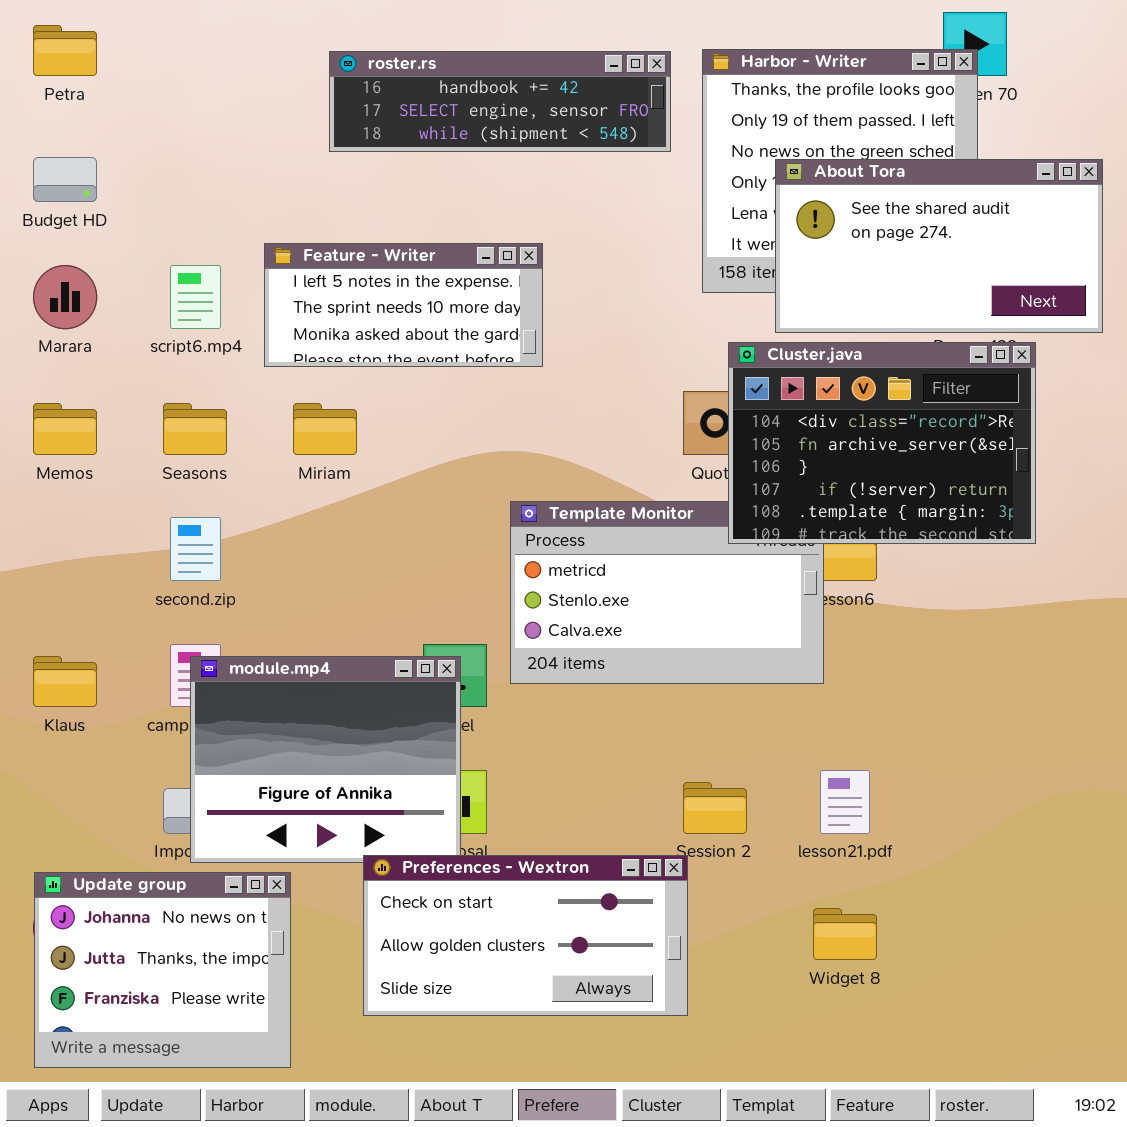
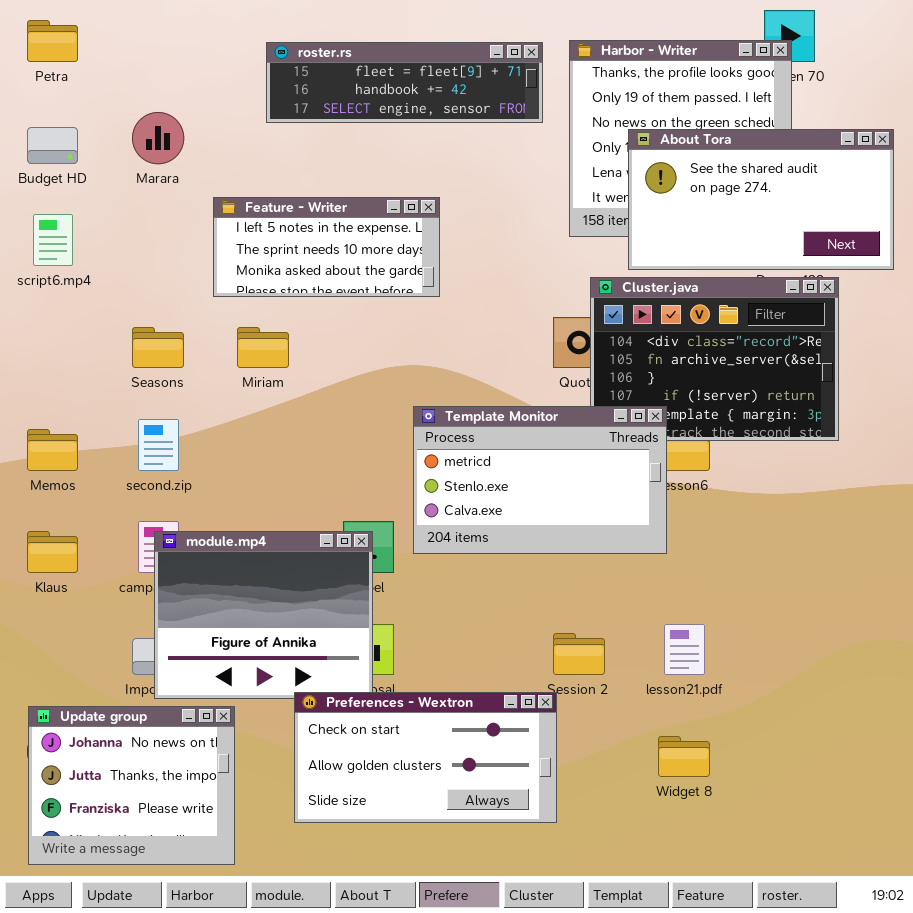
roster.rs: [329,51,671,152] -> [266,42,543,123], scrolled up 1 row
Marara: [33,265,97,329] -> [132,112,184,164], moved
script6.mp4: [170,265,221,329] -> [33,214,73,266], moved
Memos: [33,403,97,455] -> [27,429,78,471], moved
Template Monitor: [510,501,824,684] -> [413,406,667,554], raised

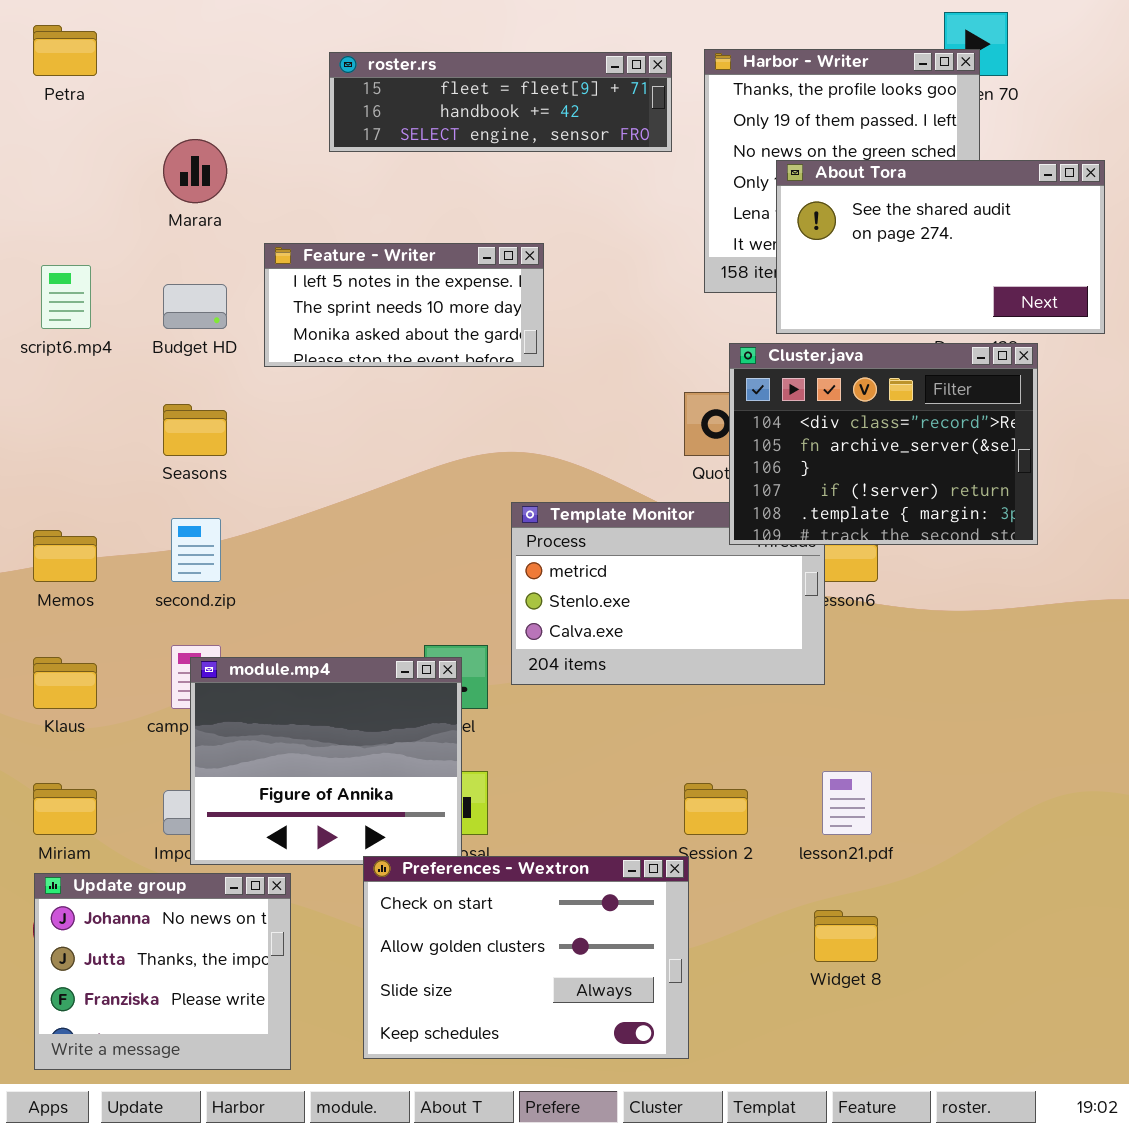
Budget HD: [27,127,78,164] -> [163,284,227,329], moved
Cluster.java: [590,277,839,441] -> [729,343,1038,545], raised
Miriam: [237,327,289,368] -> [33,783,97,835], moved
Preferences - Wextron: [294,692,557,823] -> [363,856,689,1059], resized

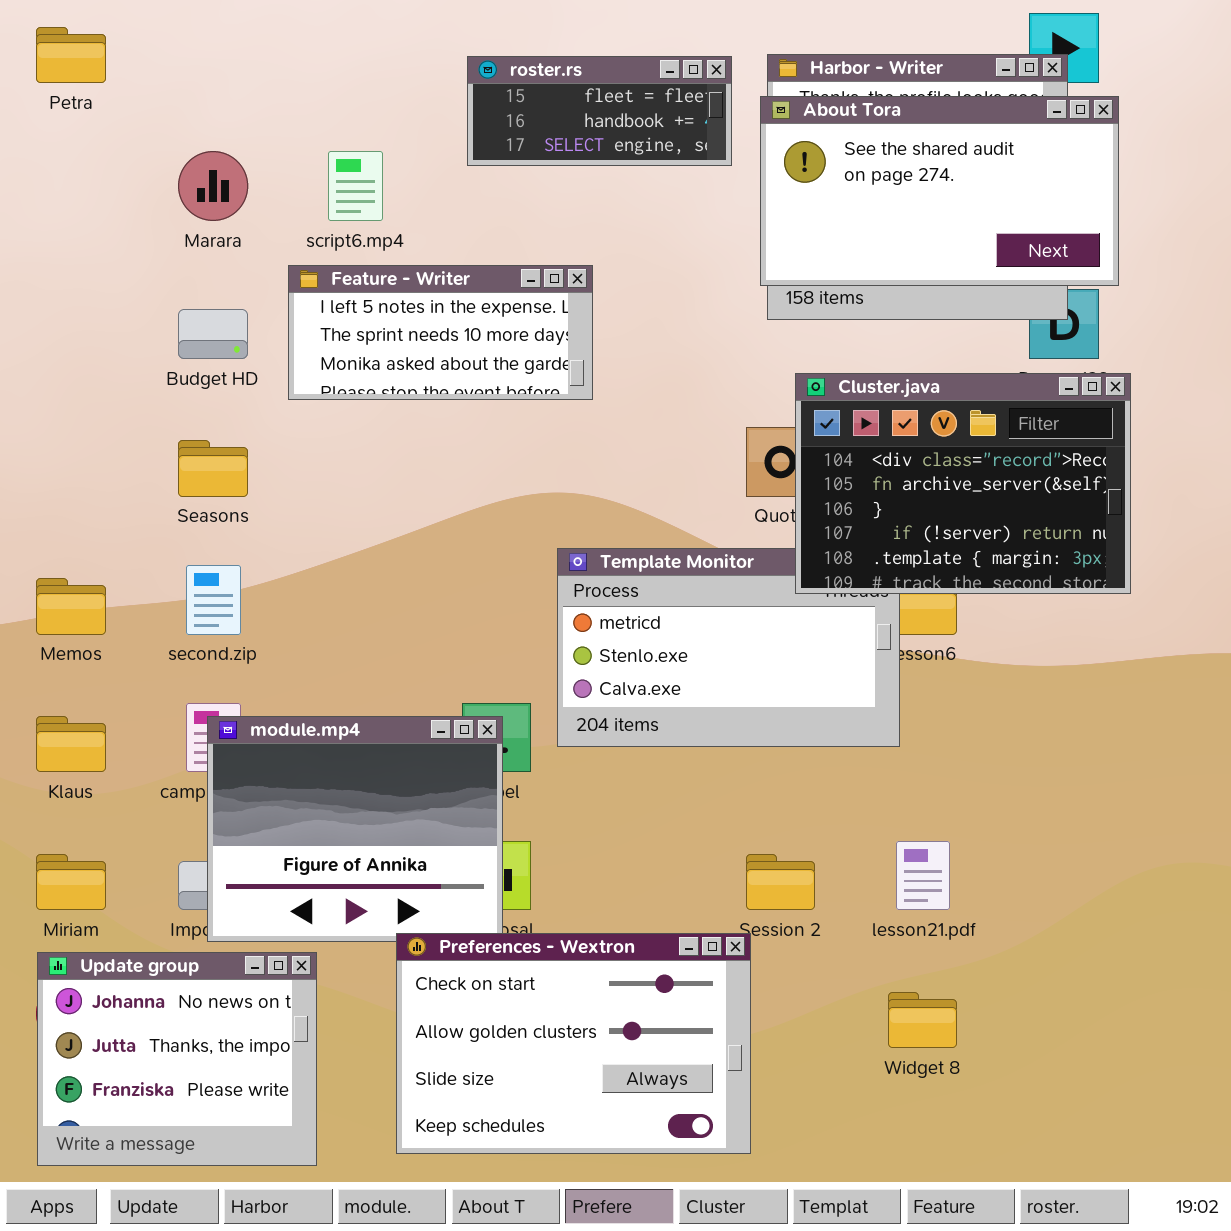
roster.rs: [329,52,672,152] -> [467,56,732,166], resized
About Tora: [776,160,1105,334] -> [760,96,1119,286], moved
script6.mp4: [41,265,91,329] -> [328,151,383,221], moved

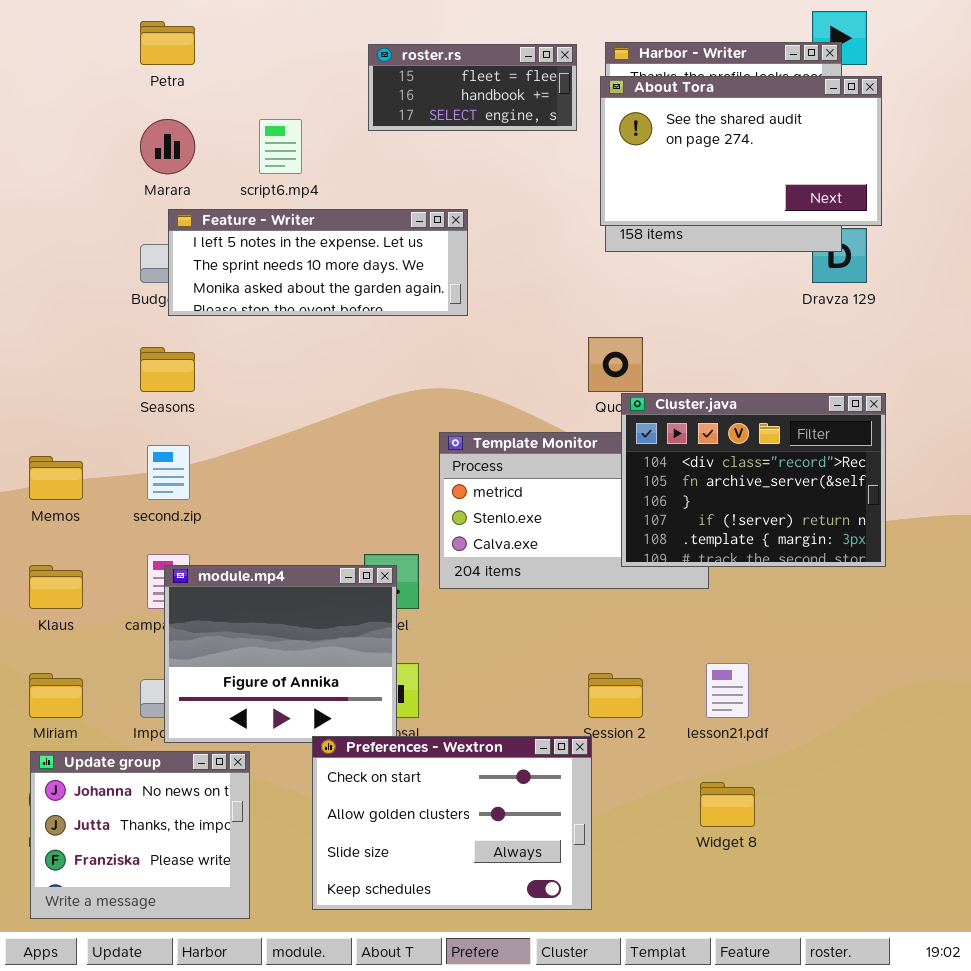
Petra: [36,27,106,83] -> [140,21,195,65], moved
Feature - Writer: [288,265,593,400] -> [168,209,468,316], resized
Cluster.java: [795,373,1131,594] -> [621,393,886,567], moved

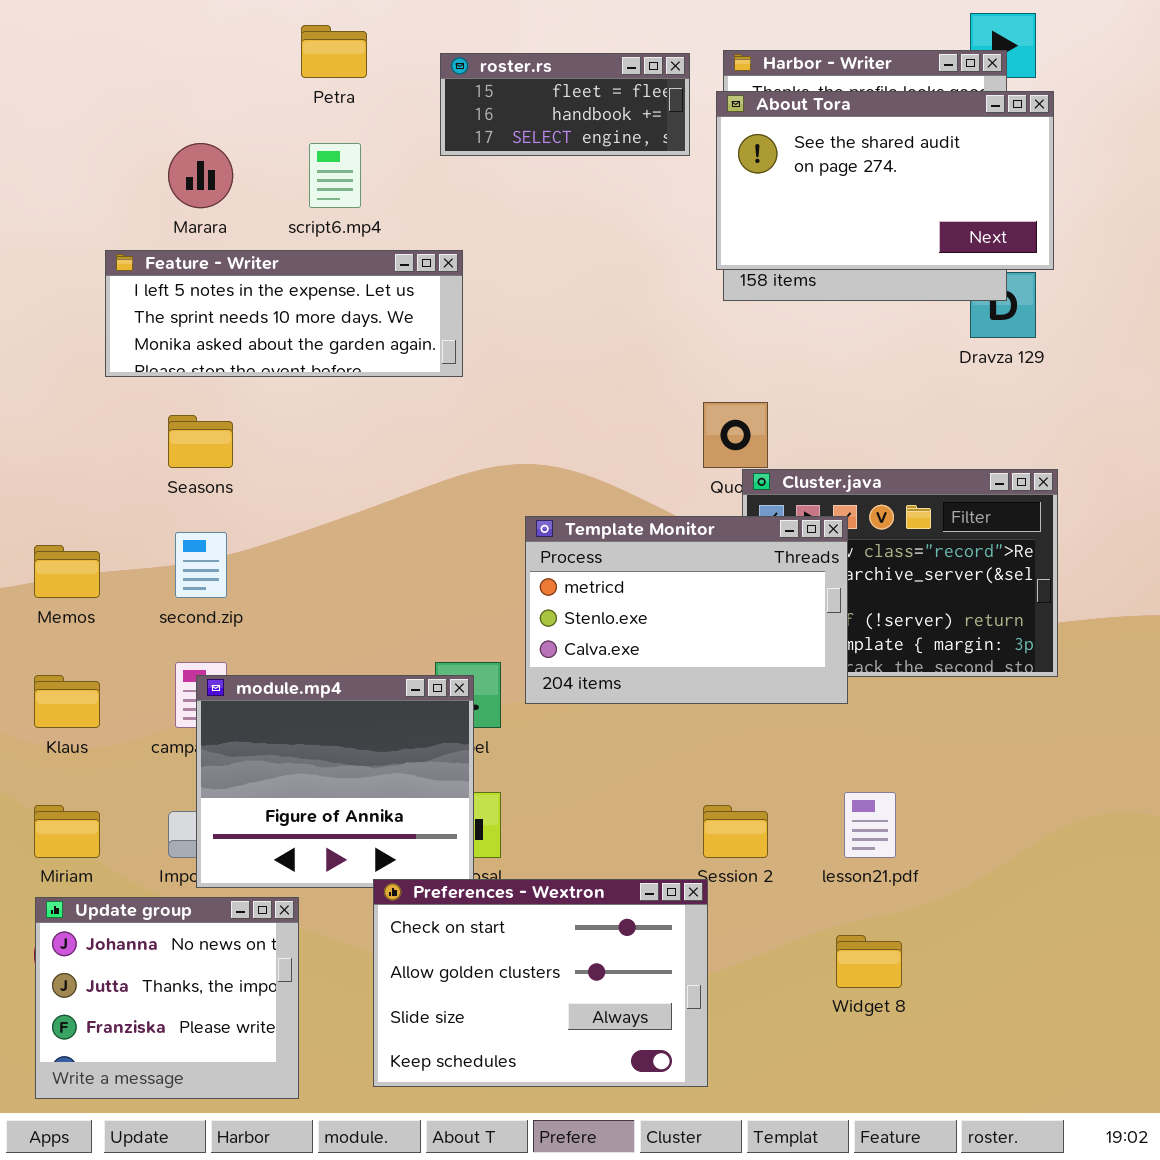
Petra: [140,21,195,65] -> [301,25,367,78], moved
Feature - Writer: [168,209,468,316] -> [105,250,463,377], moved
Template Monitor: [439,432,709,589] -> [525,516,848,704], raised

